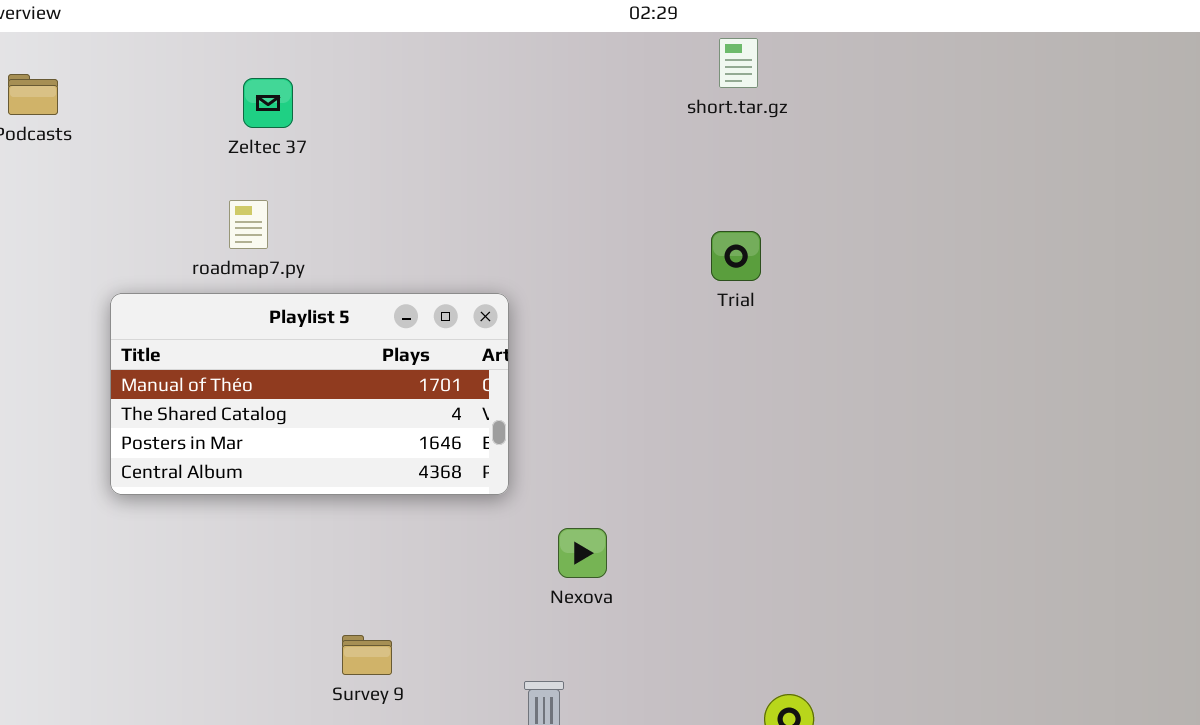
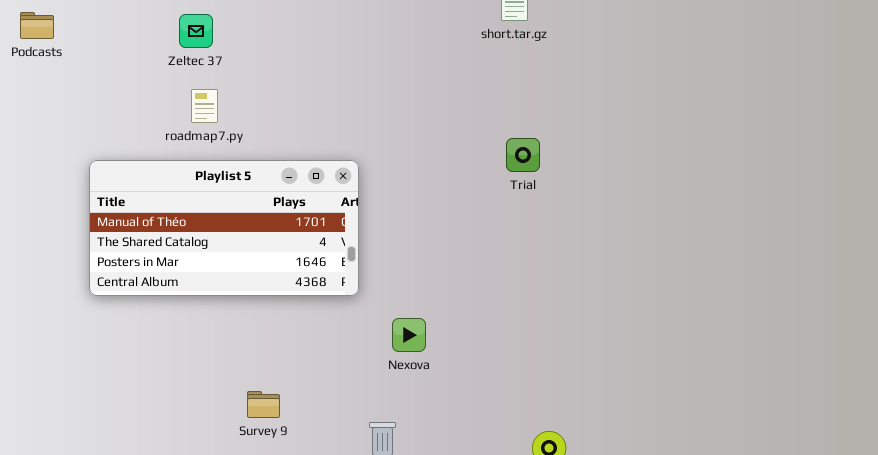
roadmap7.py: [229,200,268,249] -> [191,89,218,123], moved
Trial: [711,231,761,281] -> [506,138,540,172], moved

